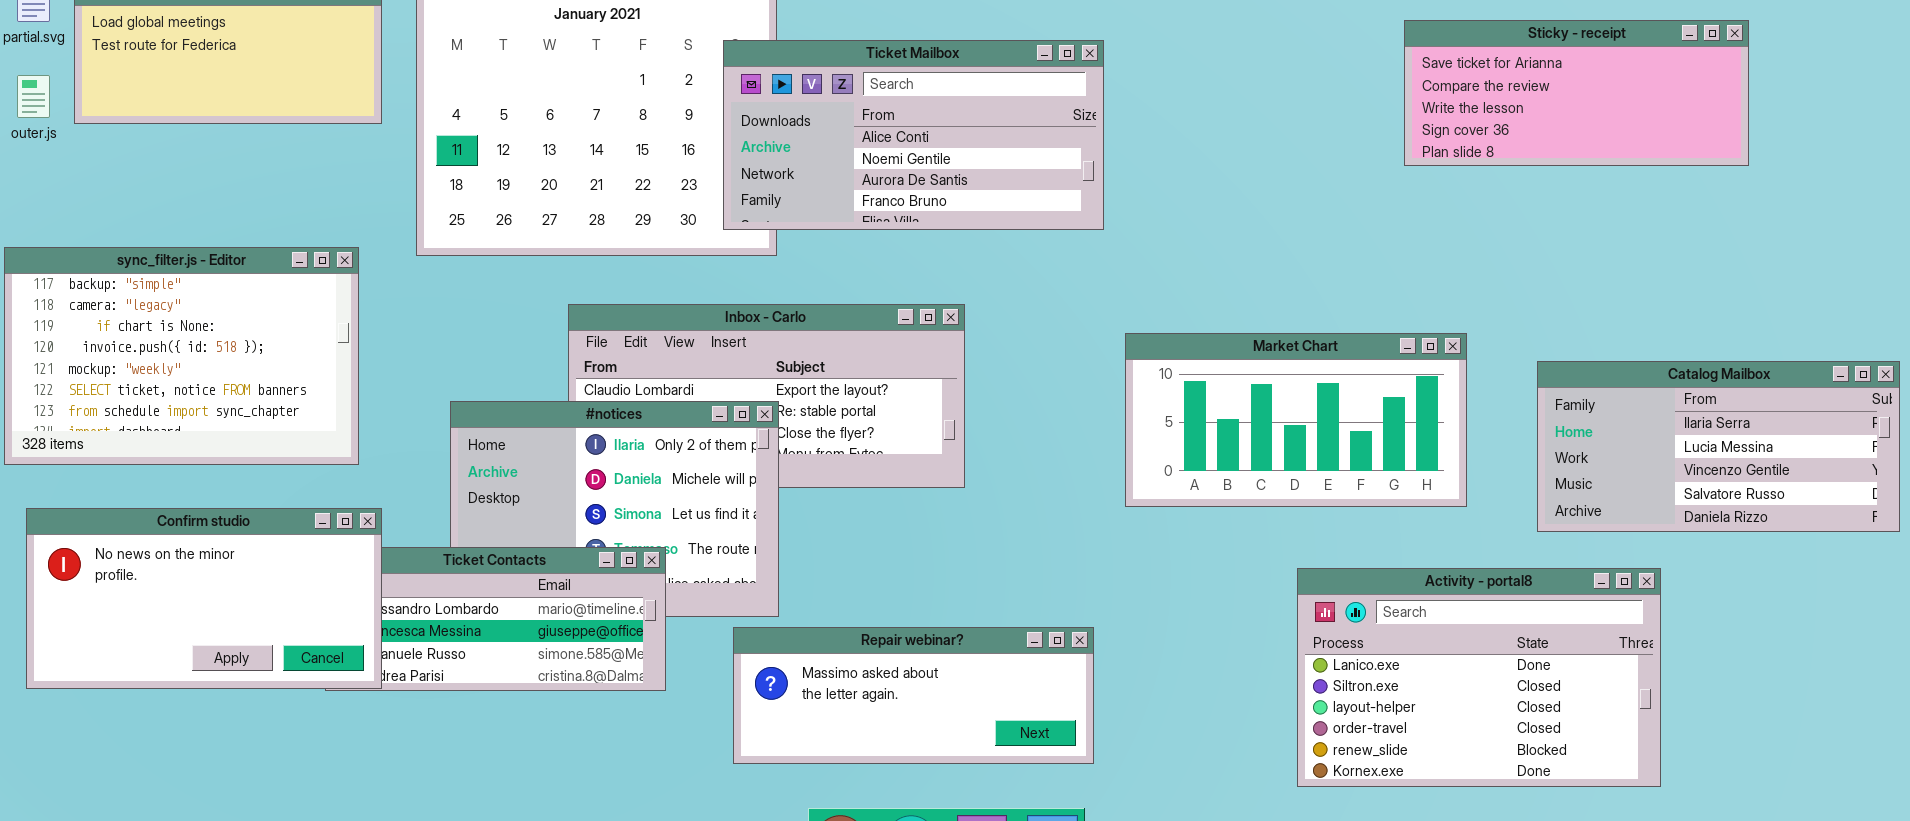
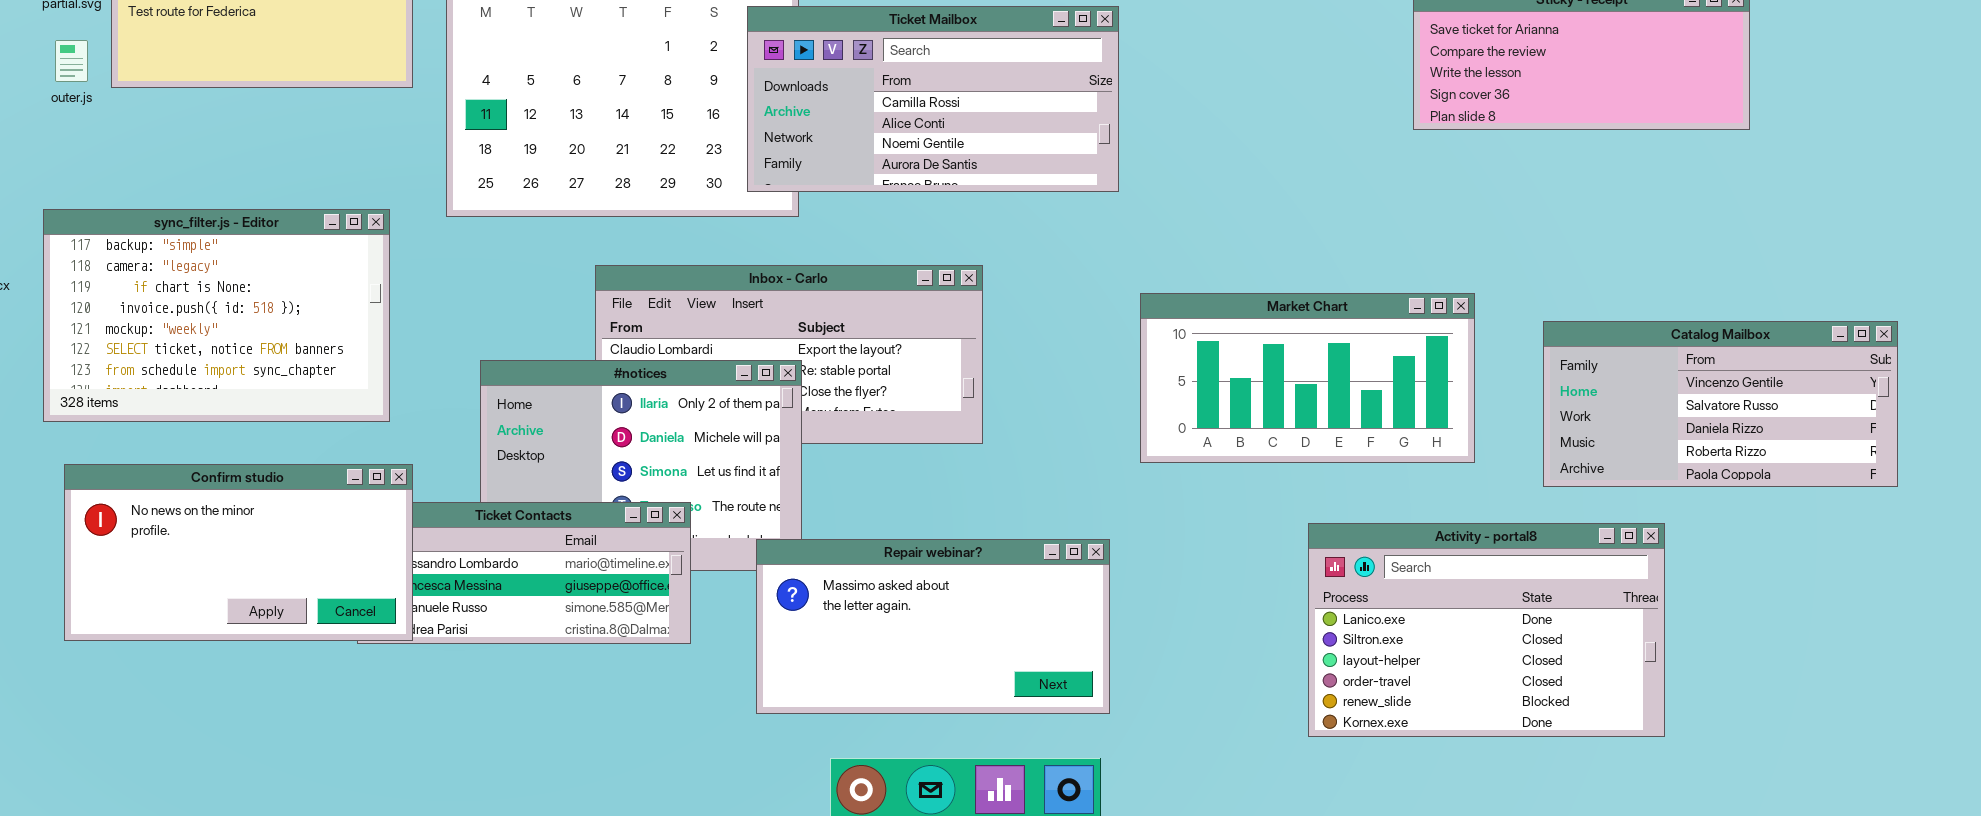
Ticket Mailbox: [723,40,1104,230] -> [747,6,1119,192], scrolled up 1 row
Catalog Mailbox: [1537,361,1900,532] -> [1543,321,1898,487], scrolled down 2 rows
Repair webinar?: [733,627,1094,764] -> [756,539,1110,714], resized

